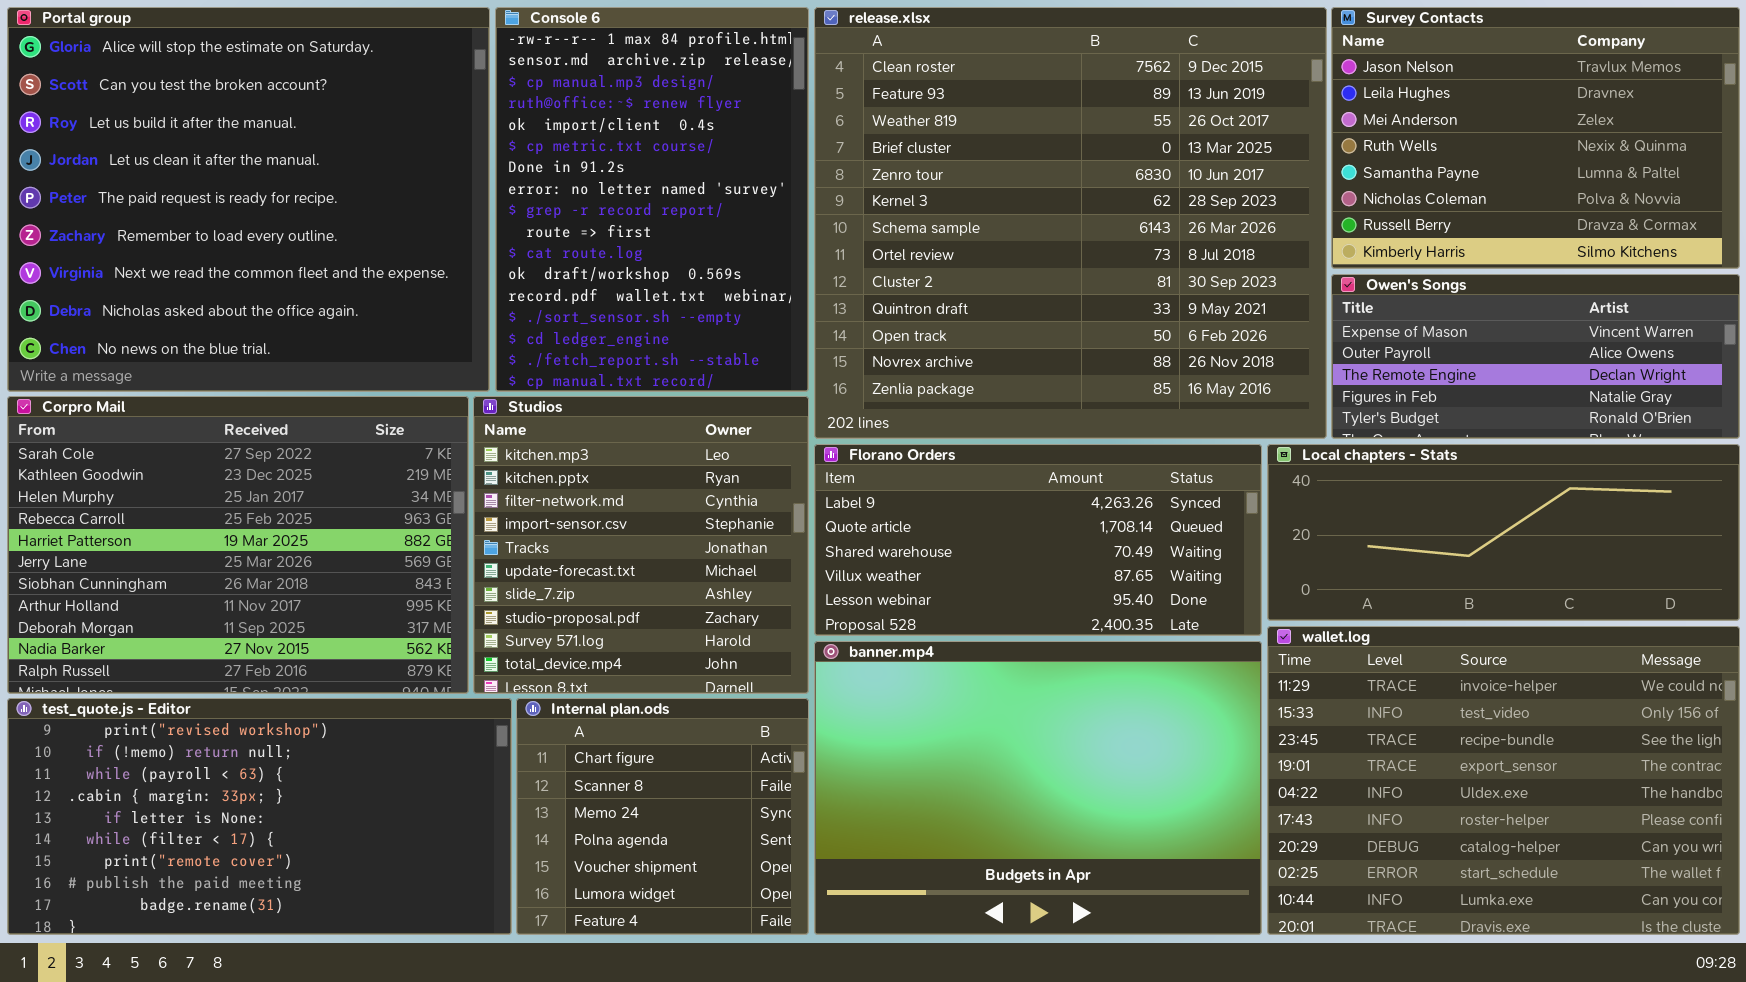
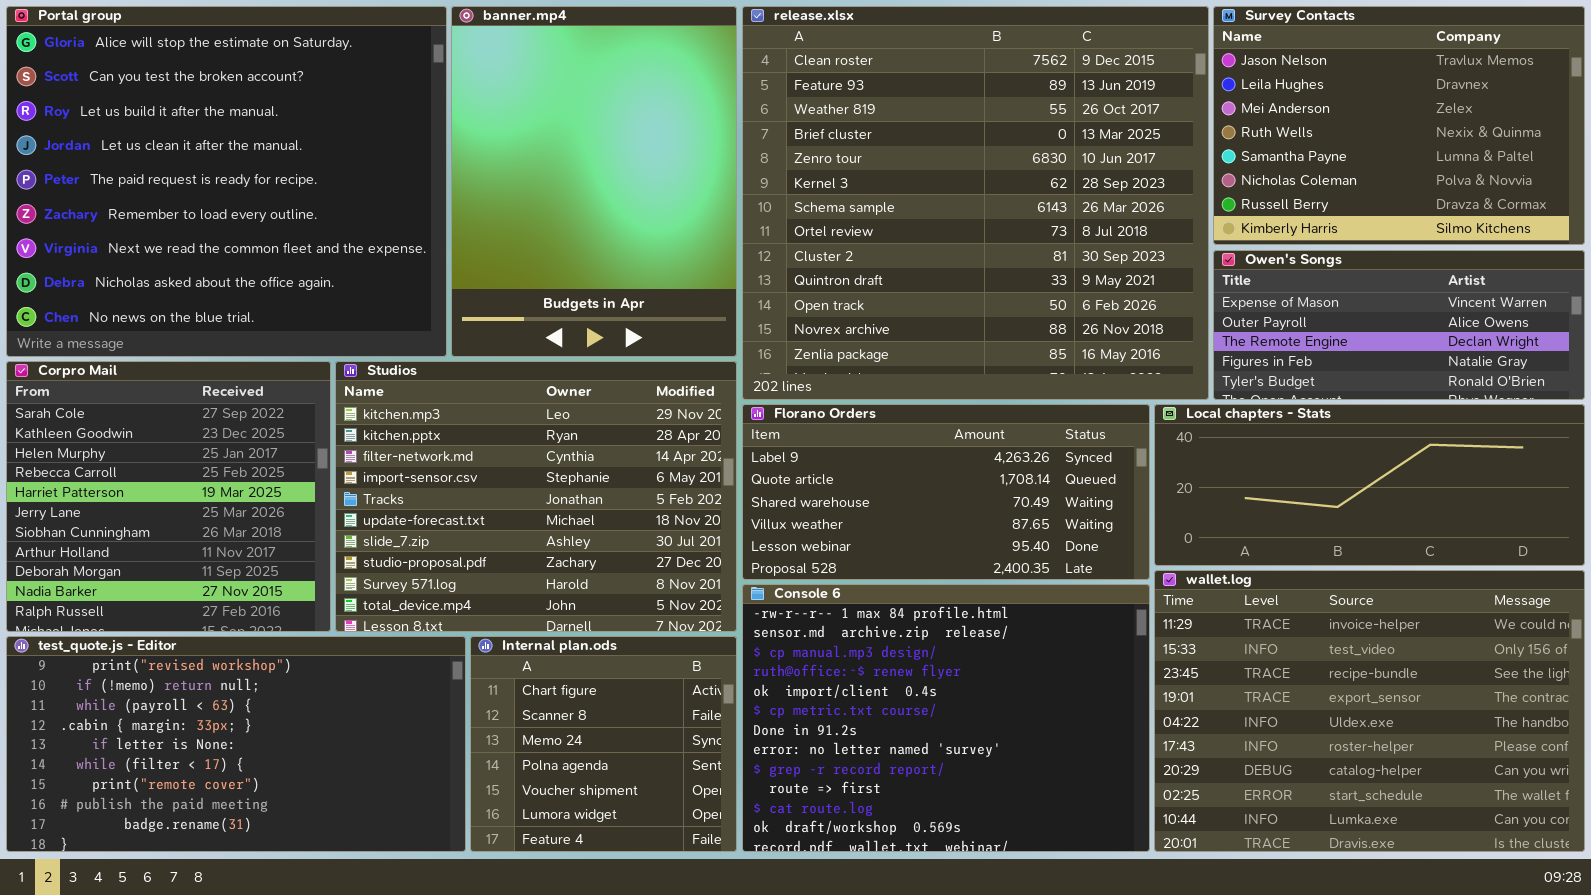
Console 6: [495,7,809,392] -> [742,584,1150,852], moved, resized
Corpro Mail: [7,396,469,694] -> [6,361,331,632], resized
Studios: [473,396,809,694] -> [335,361,737,632], resized
banner.mp4: [814,641,1262,935] -> [451,6,737,357], moved, resized

